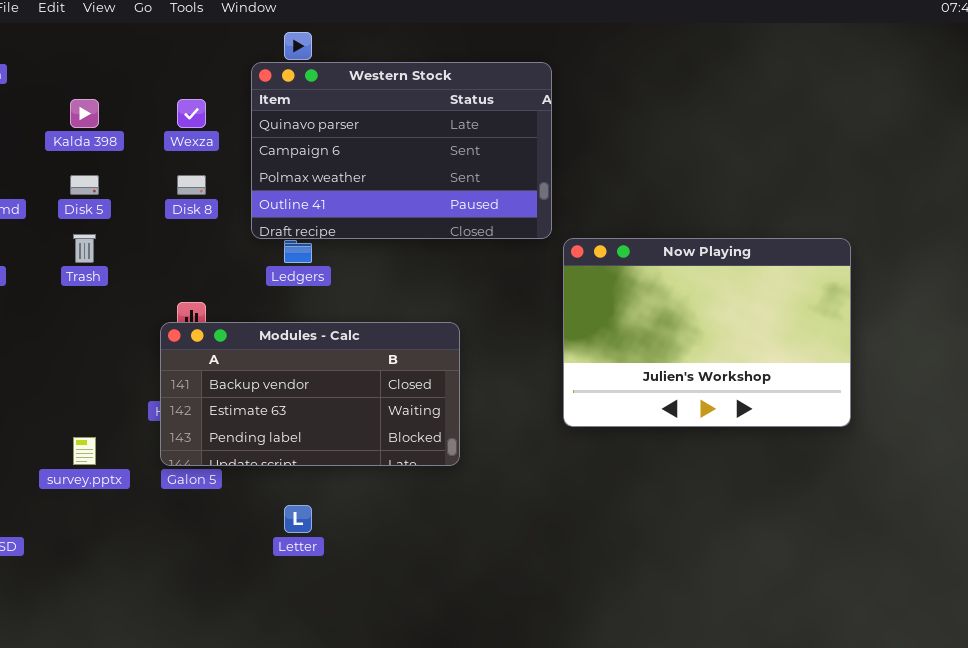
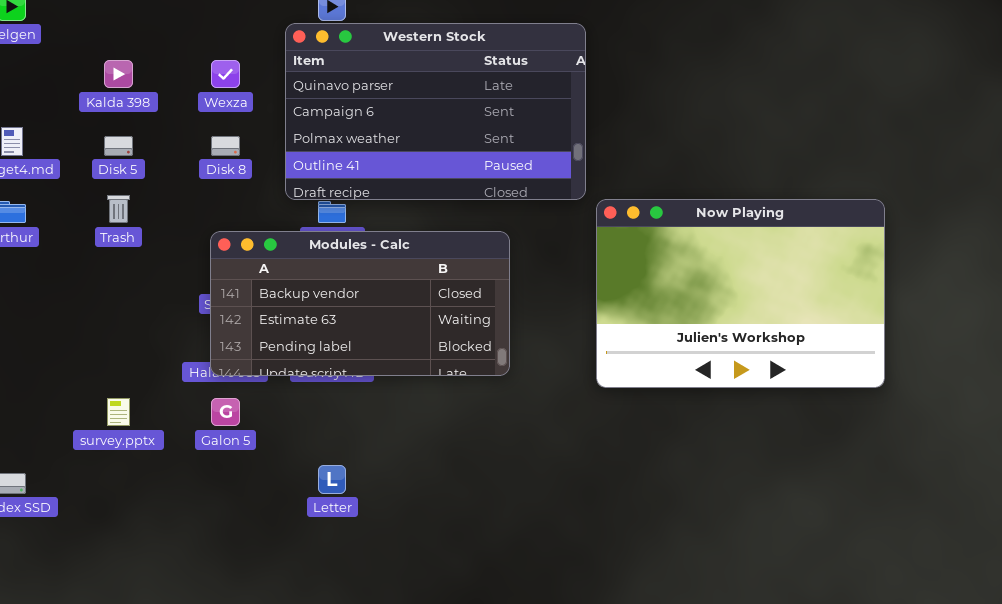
Modules - Calc: [160,322,460,466] -> [210,231,510,376], moved

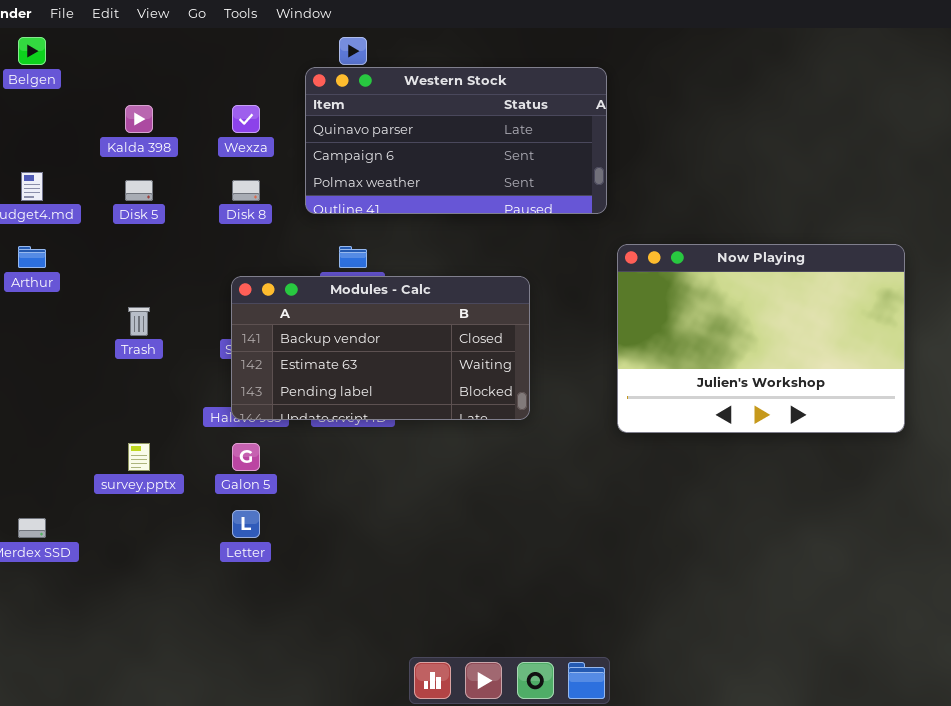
Western Stock: [285,23,586,200] -> [305,67,607,214], resized
Trash: [107,195,130,223] -> [128,307,150,336], moved
Letter: [318,465,346,494] -> [232,510,260,538], moved

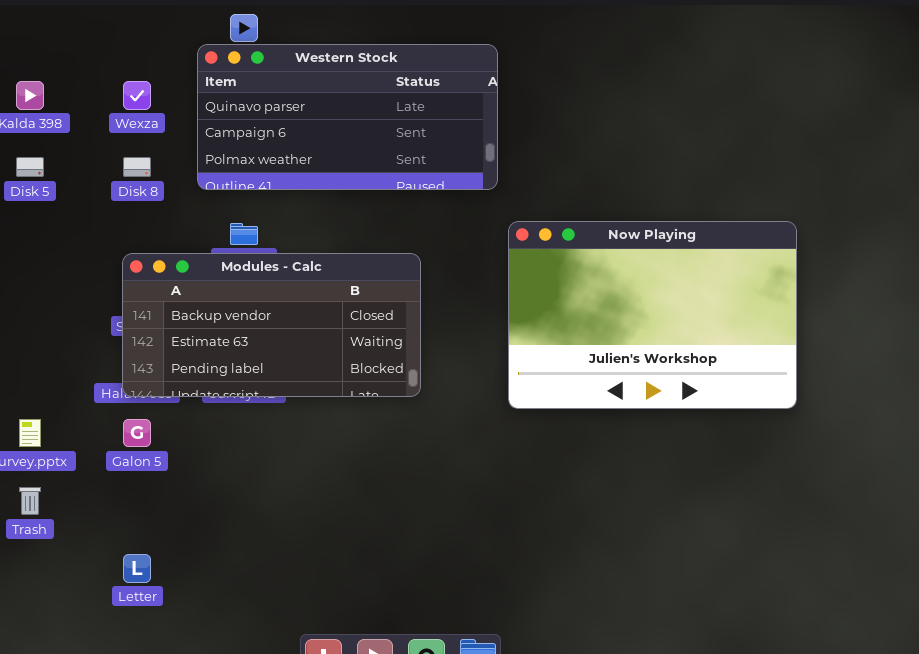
Trash: [128,307,150,336] -> [19,487,41,515], moved
Letter: [232,510,260,538] -> [123,554,151,583], moved

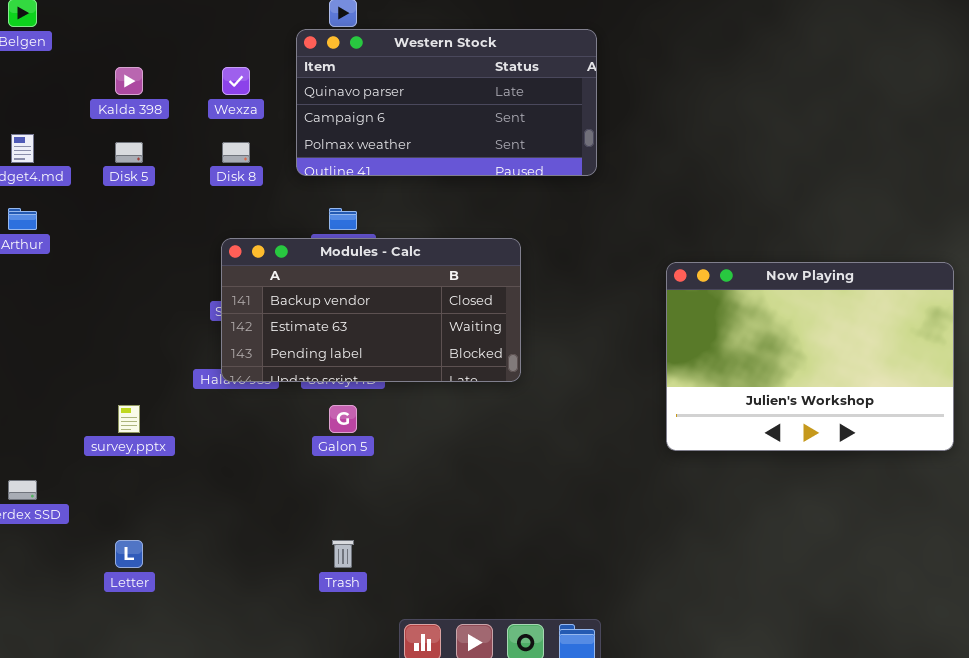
Now Playing: [508,221,797,409] -> [666,262,954,451], moved
Galon 5: [123,419,151,447] -> [329,405,357,433], moved
Trash: [19,487,41,515] -> [332,540,354,568], moved
Letter: [123,554,151,583] -> [115,540,143,568], moved

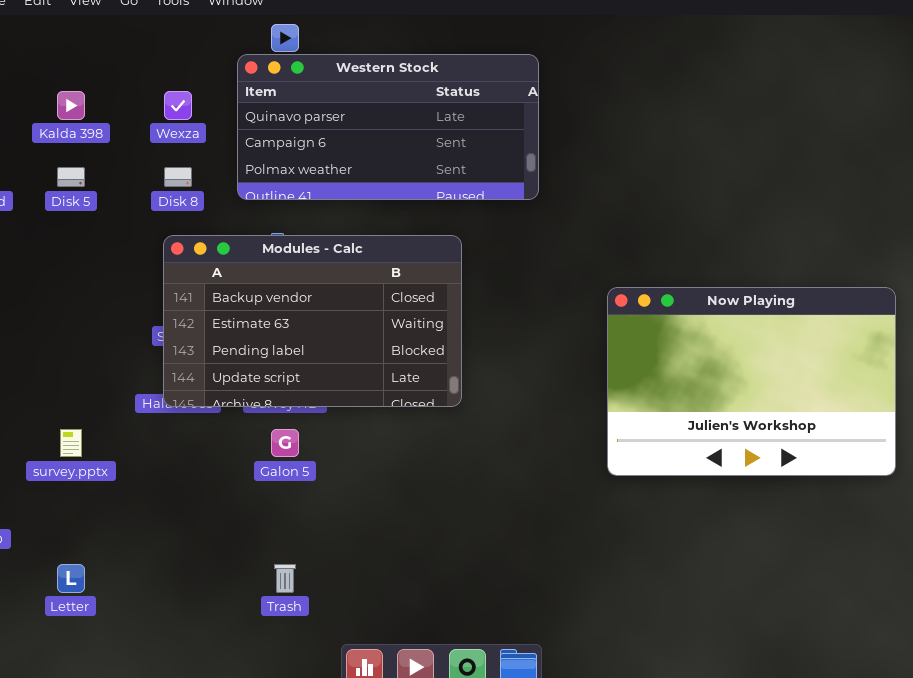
Modules - Calc: [221,238,521,382] -> [163,235,462,407], resized

